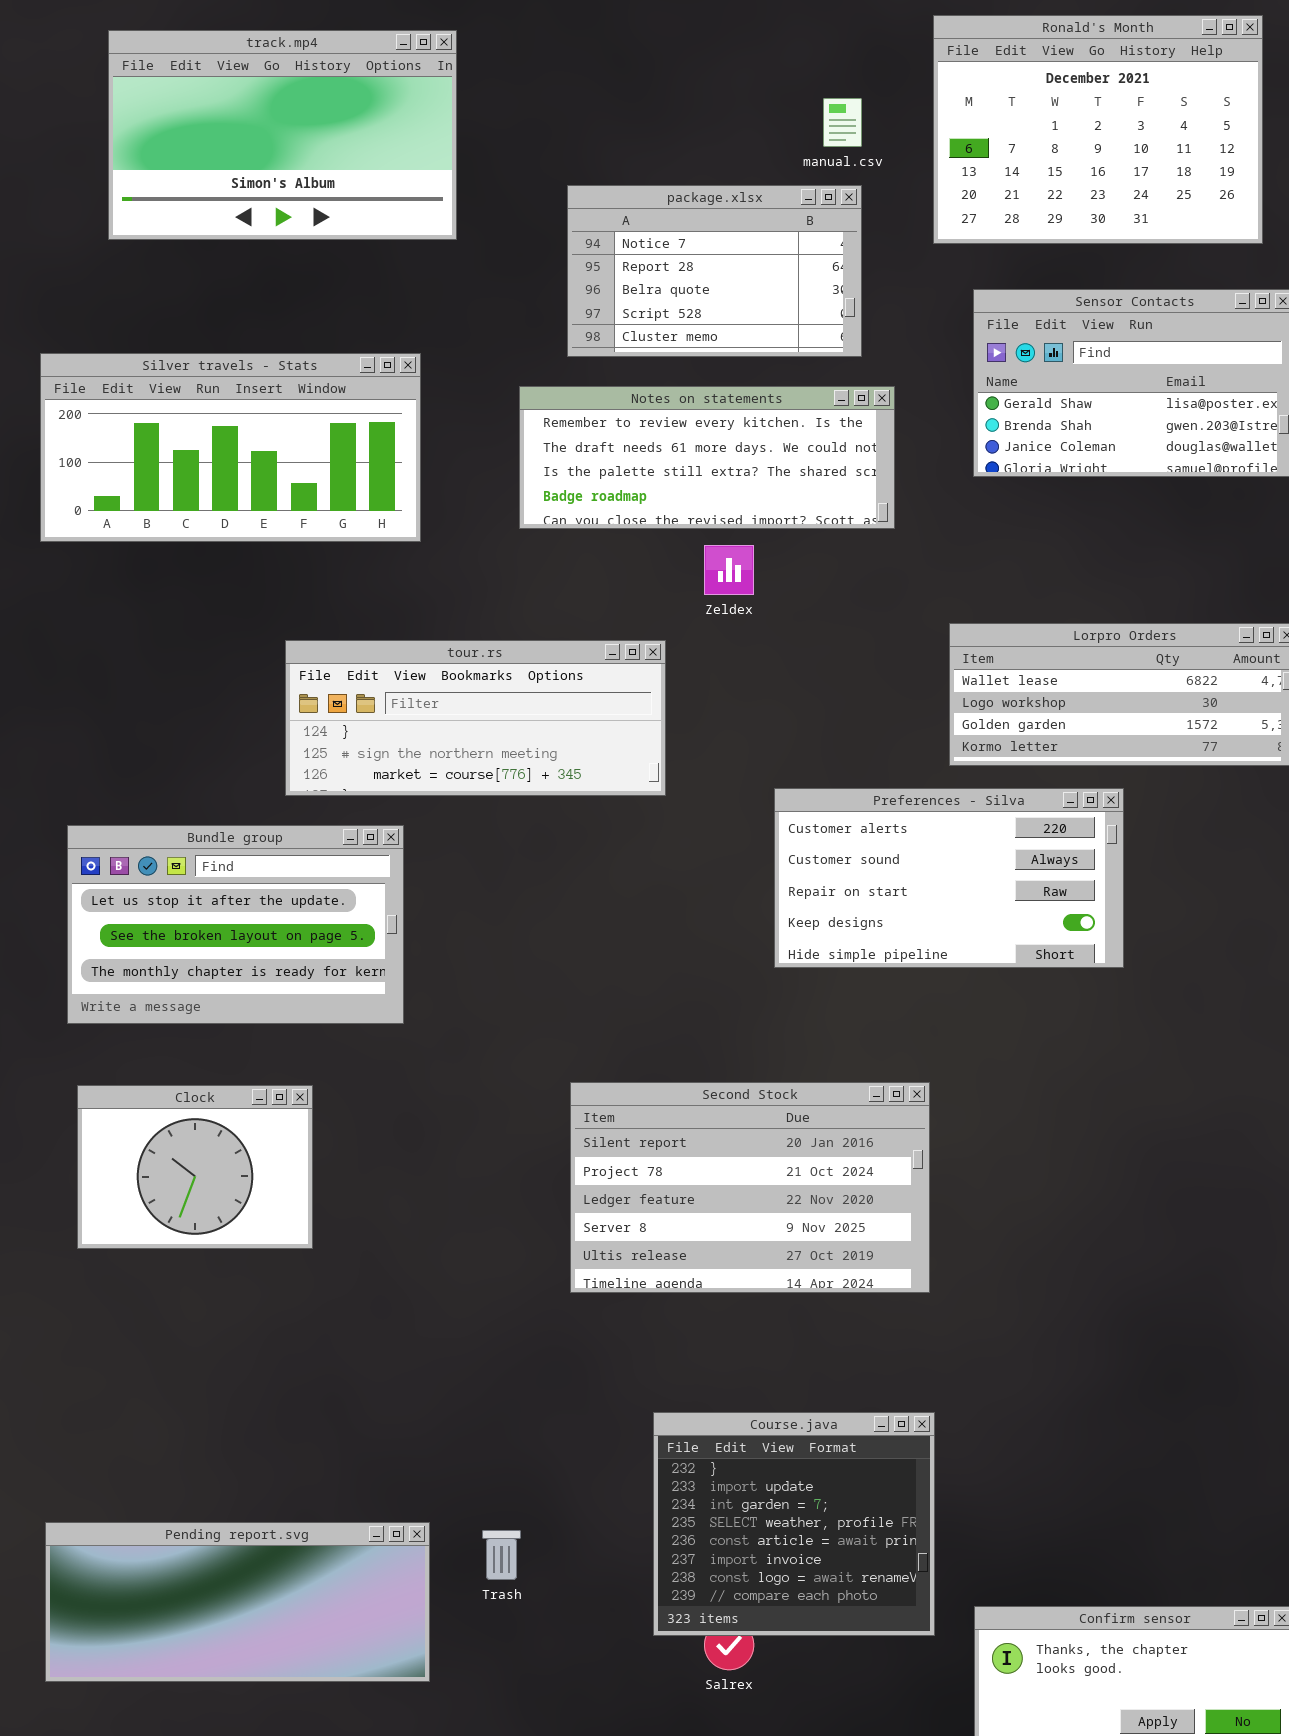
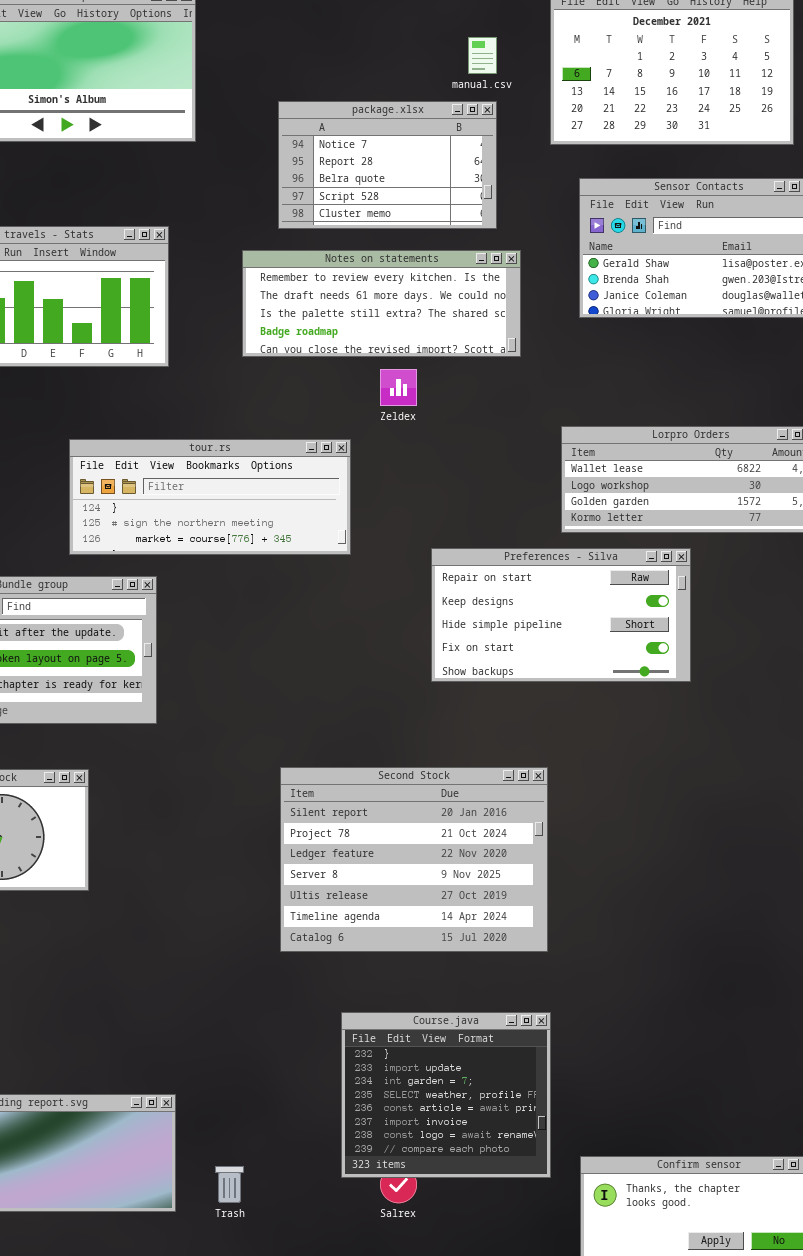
Preferences - Silva: [774,788,1124,968] -> [431,548,691,682], scrolled down 2 rows
Second Stock: [570,1082,930,1293] -> [280,767,548,952], resized
Trash: [482,1530,521,1580] -> [215,1166,244,1203], moved

